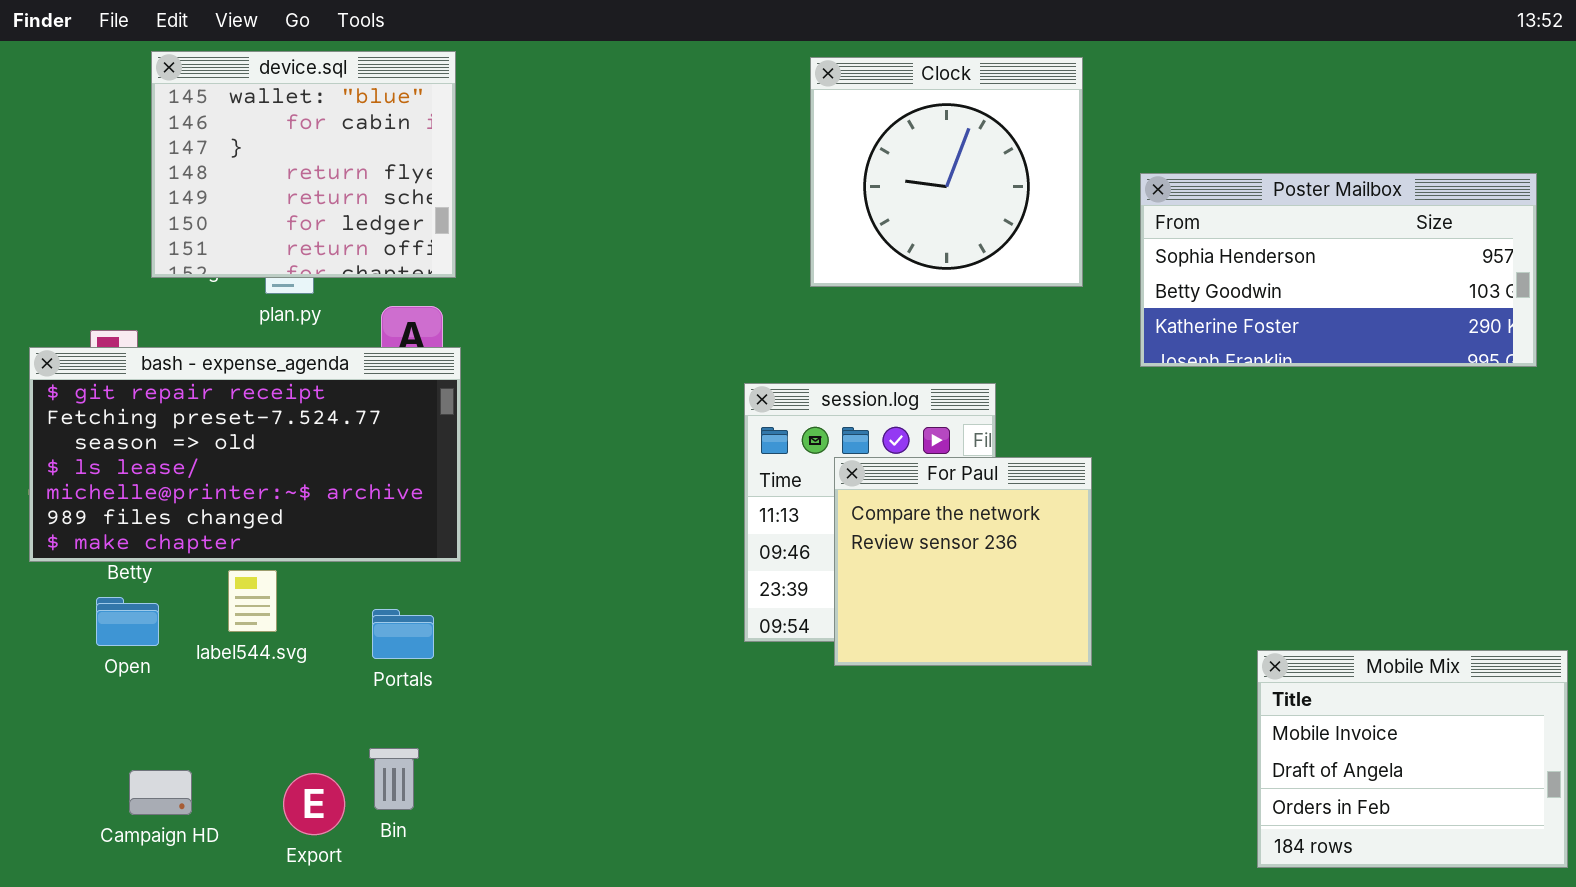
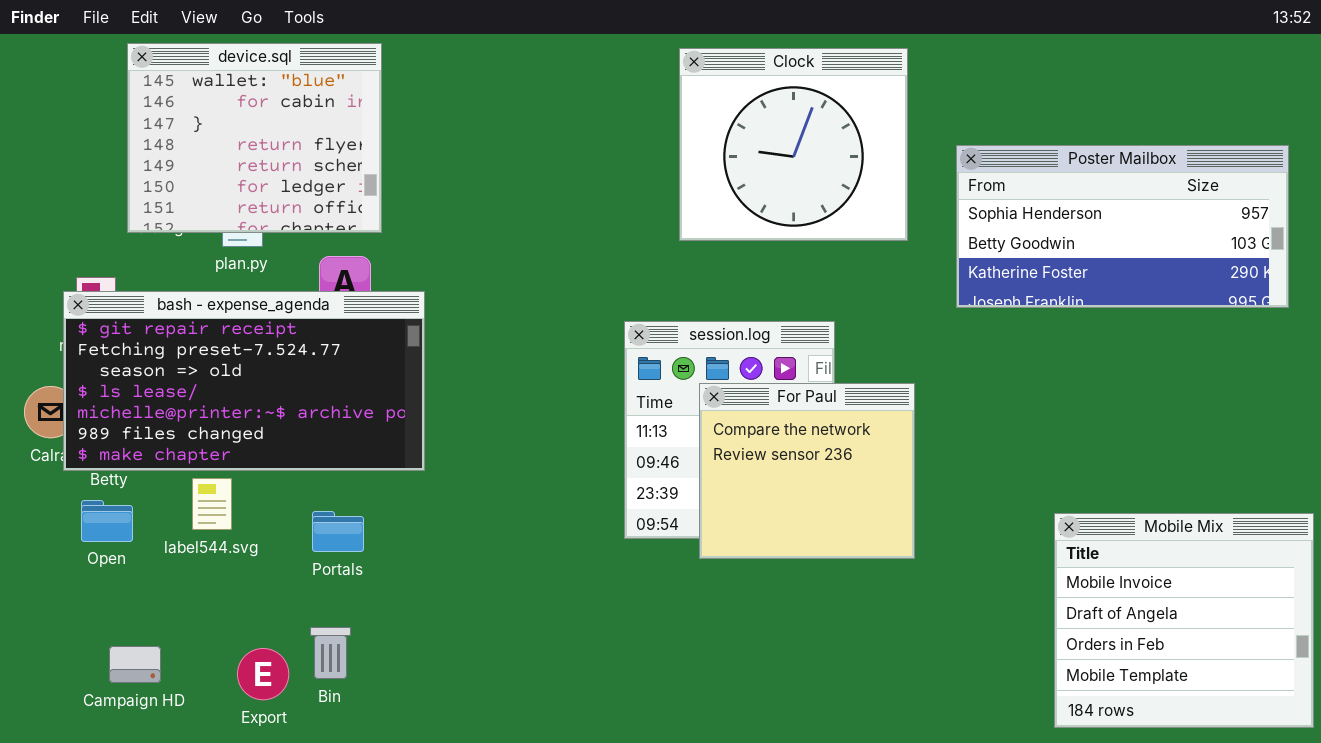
bash - expense_agenda: [29,347,461,562] -> [63,291,425,471], moved
Mobile Mix: [1257,650,1568,868] -> [1054,513,1314,728], resized

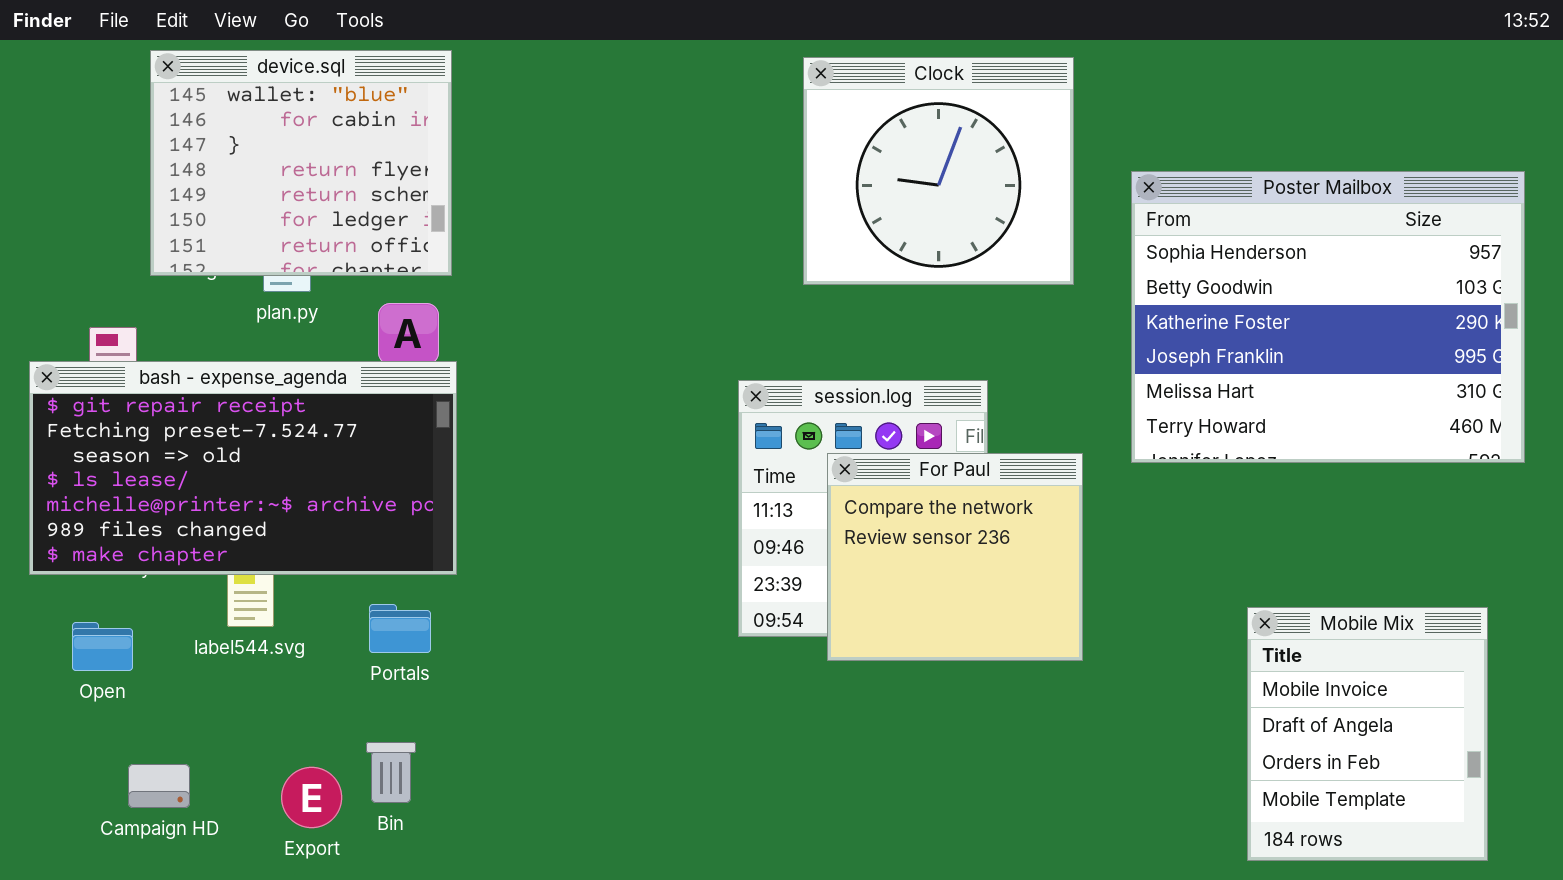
Poster Mailbox: [956,145,1289,308] -> [1131,171,1525,463], resized
bash - expense_agenda: [63,291,425,471] -> [29,361,457,575], moved
Open: [81,500,133,542] -> [72,622,133,671], moved
Mobile Mix: [1054,513,1314,728] -> [1247,607,1488,861], resized

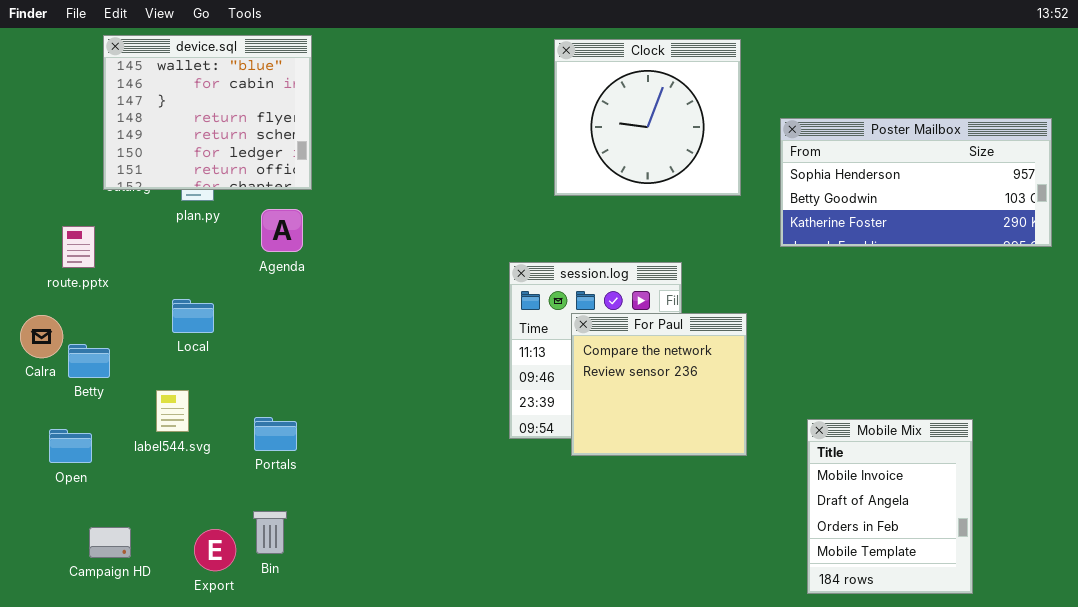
Poster Mailbox: [1131,171,1525,463] -> [780,118,1052,247], resized
bash - expense_agenda: [29,361,457,575] -> none, closed
Mobile Mix: [1247,607,1488,861] -> [807,419,973,594], moved

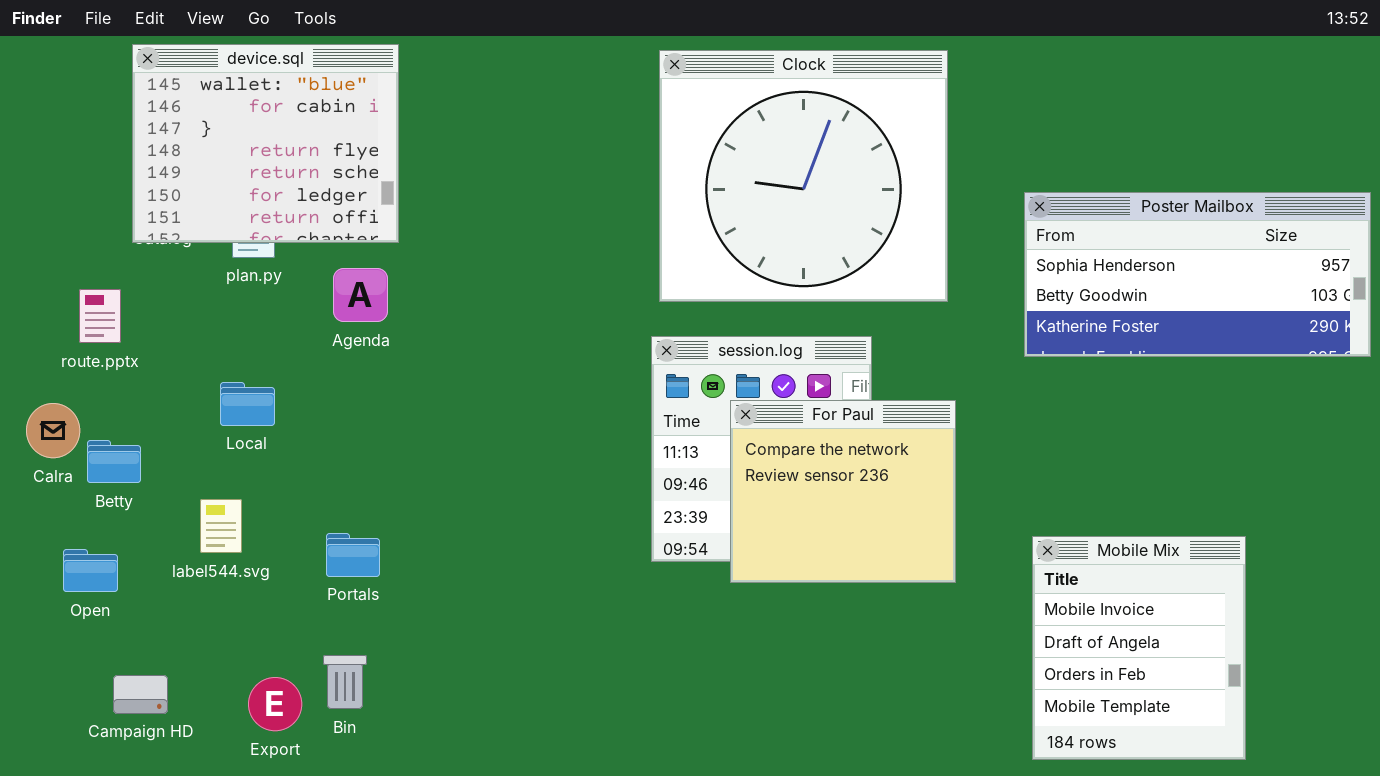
Clock: [554,39,741,196] -> [659,50,948,302], resized
Poster Mailbox: [780,118,1052,247] -> [1024,192,1371,357], moved

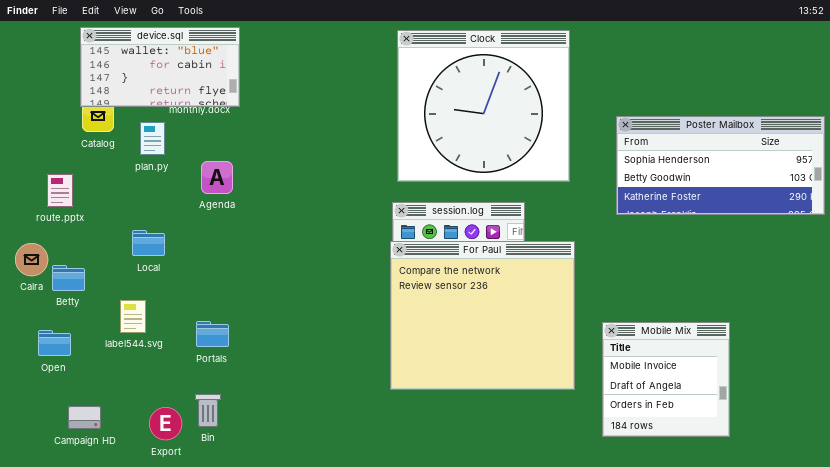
device.sql: [132,44,399,243] -> [80,27,240,107], resized
For Paul: [730,400,956,583] -> [390,241,575,390], resized
Mobile Mix: [1032,536,1246,760] -> [602,322,730,437], moved, resized

